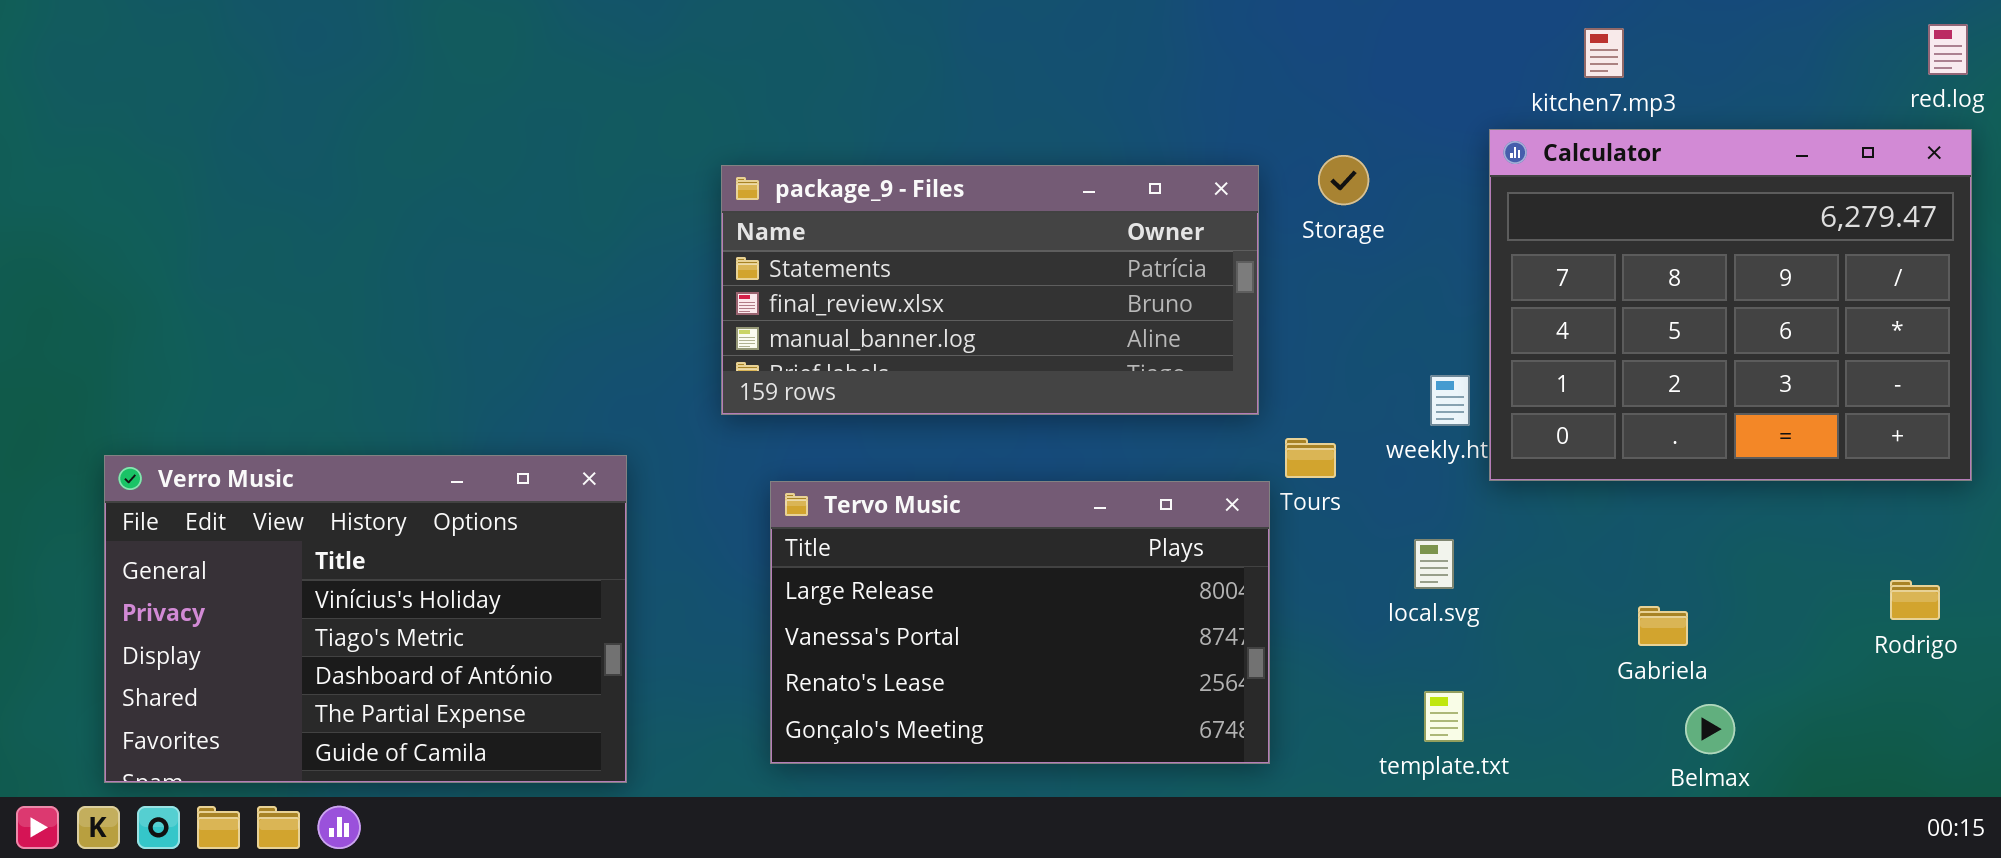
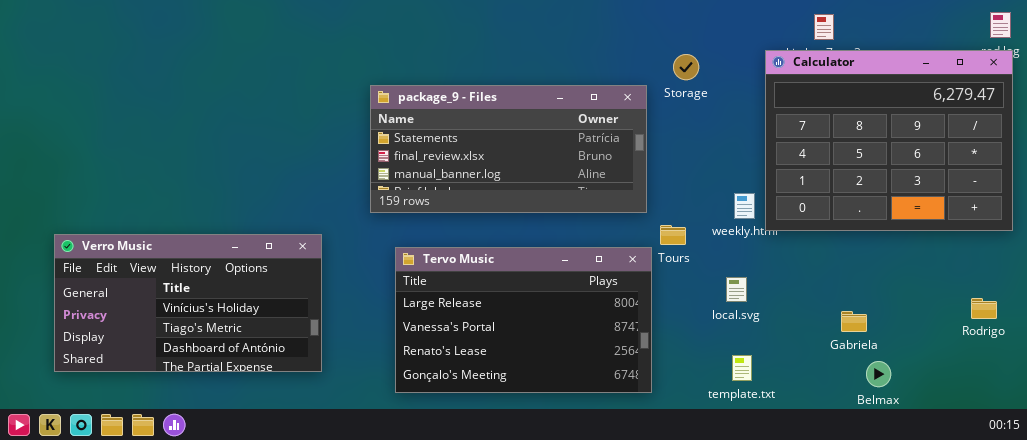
Calculator: [1489,129,1972,481] -> [765,50,1013,231], moved
Storage: [1318,155,1369,205] -> [673,54,699,80], moved
Verro Music: [104,455,627,783] -> [54,234,322,372], resized

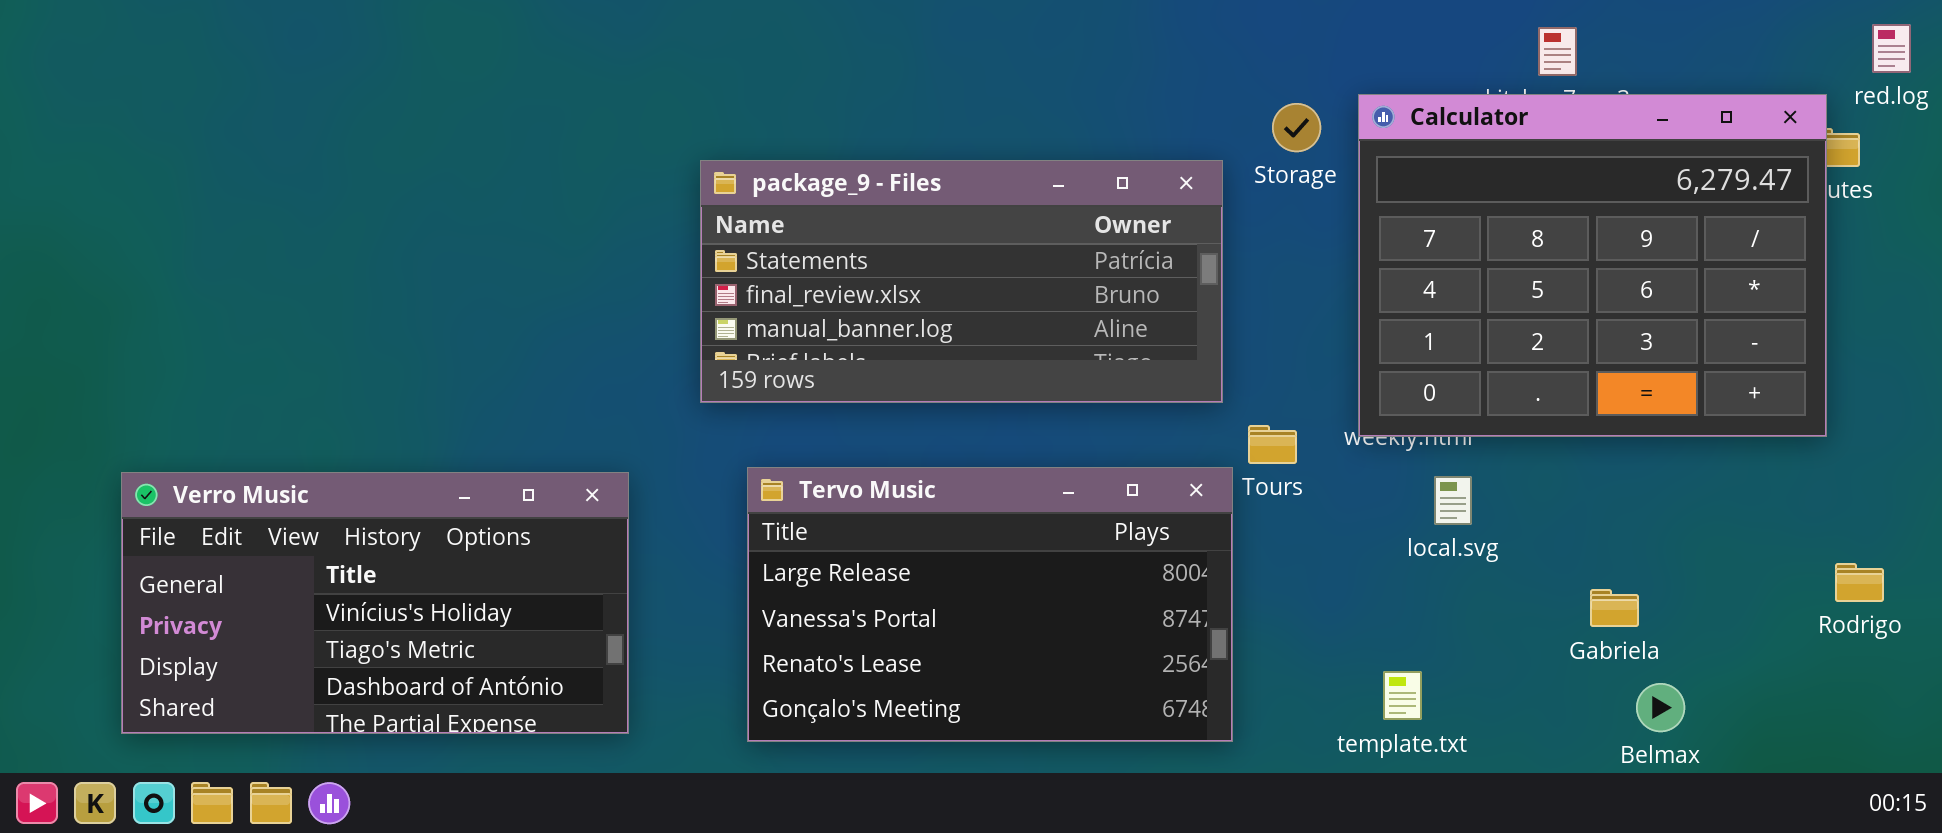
Calculator: [765,50,1013,231] -> [1358,94,1827,437], moved
Verro Music: [54,234,322,372] -> [121,472,629,734], moved
local.svg: [726,277,747,302] -> [1434,476,1472,525], moved

